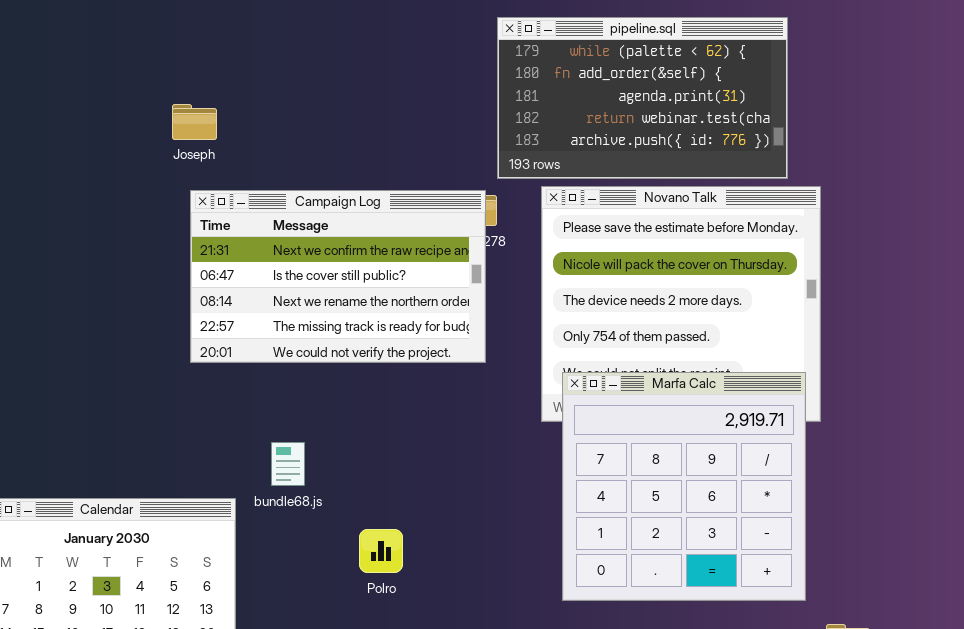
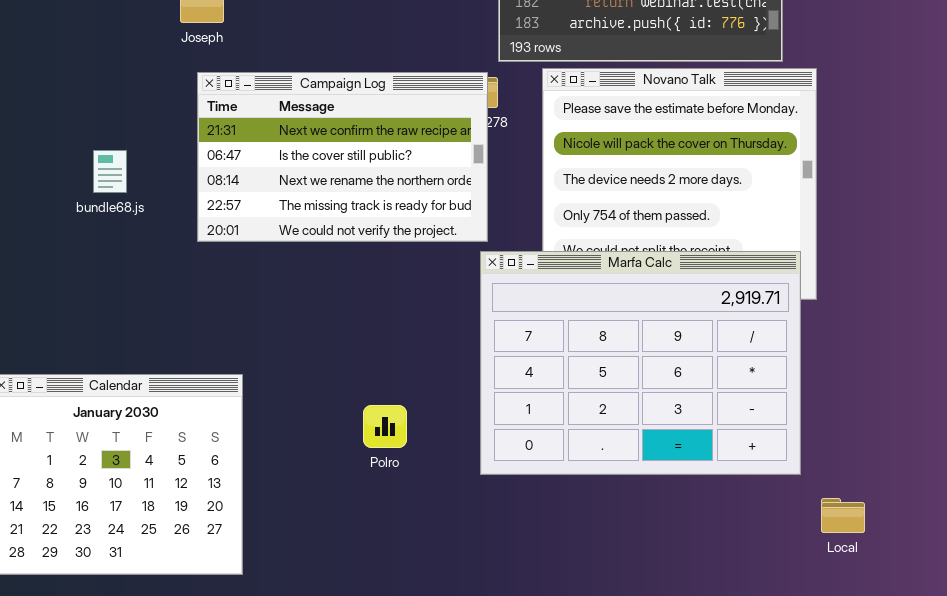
Marfa Calc: [562,372,806,601] -> [480,251,801,475], resized
bundle68.js: [271,442,305,486] -> [93,150,127,193], moved

